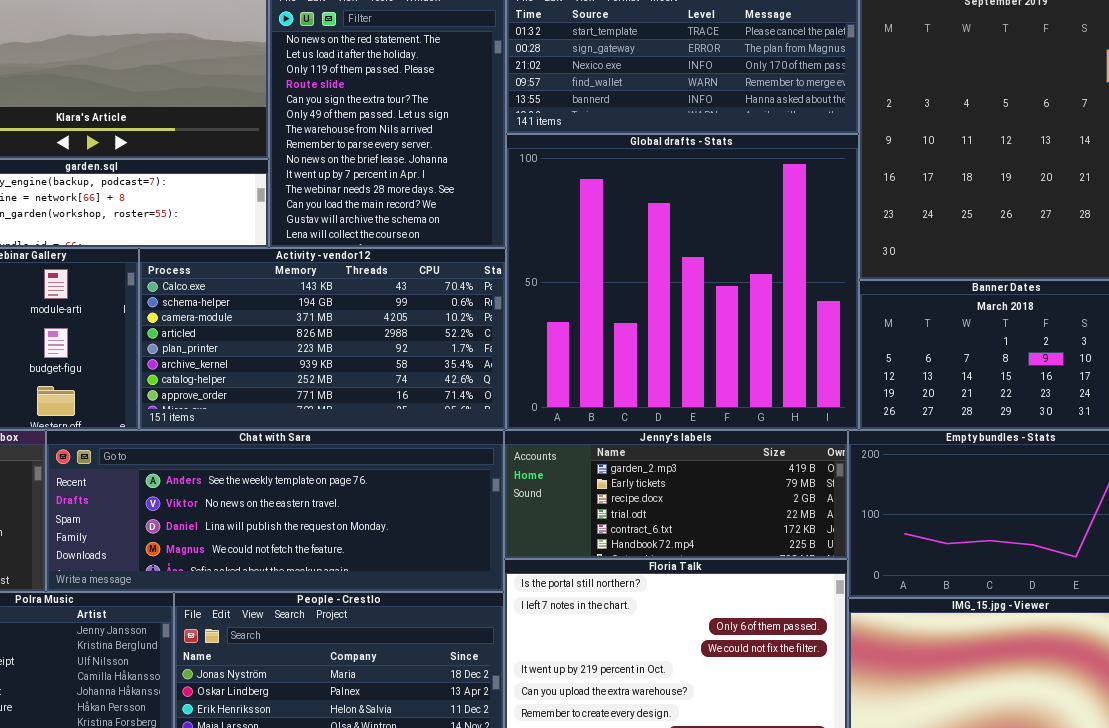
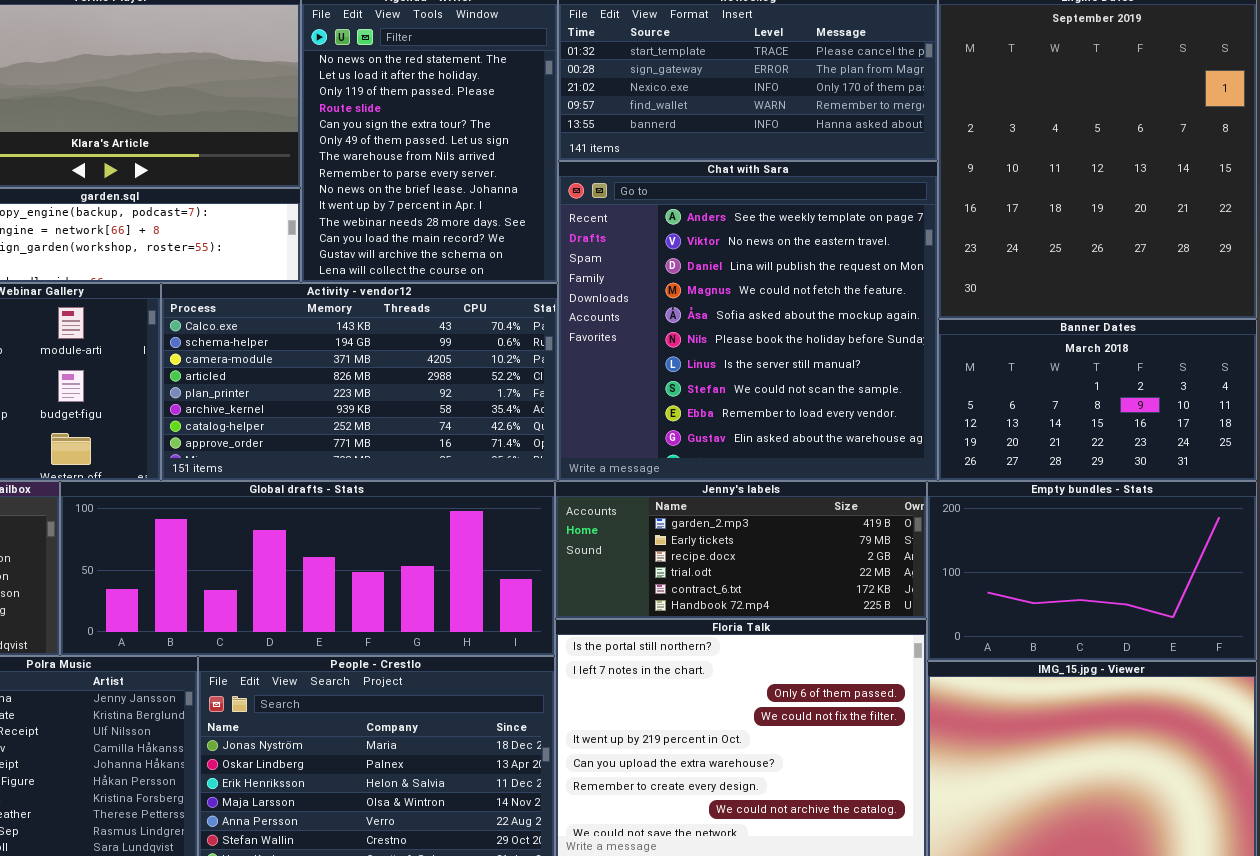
Global drafts - Stats: [506,134,859,430] -> [60,481,555,656], moved, resized
Chat with Sara: [46,430,504,592] -> [558,161,938,481], moved, resized

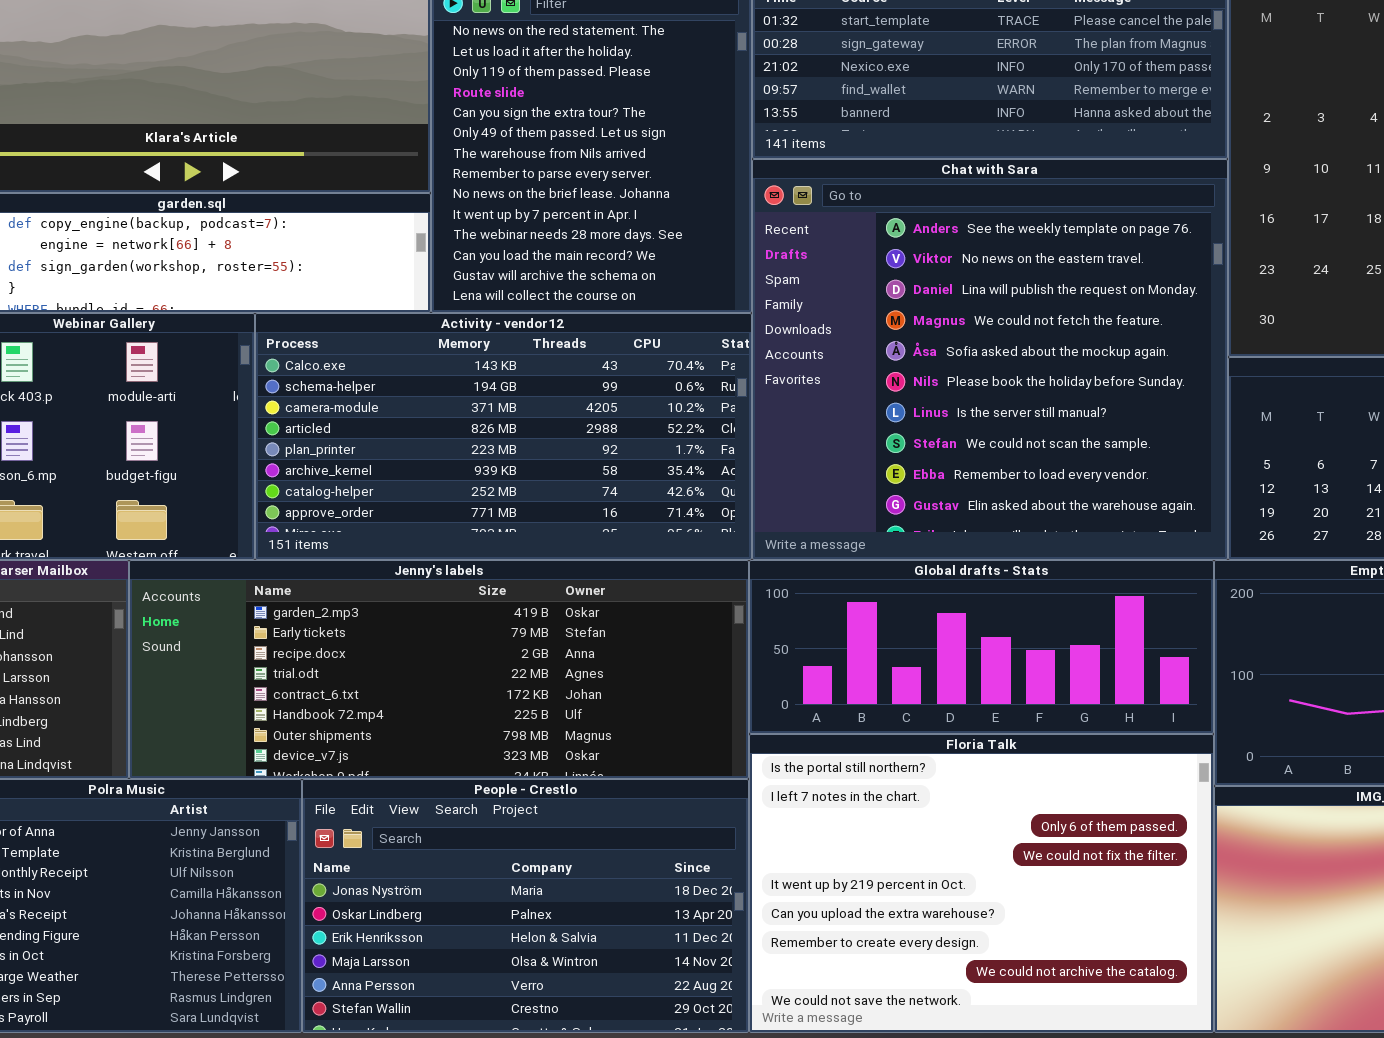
Global drafts - Stats: [60,481,555,656] -> [749,560,1214,734], moved, resized
Jenny's labels: [555,481,927,619] -> [129,560,749,779], moved, resized

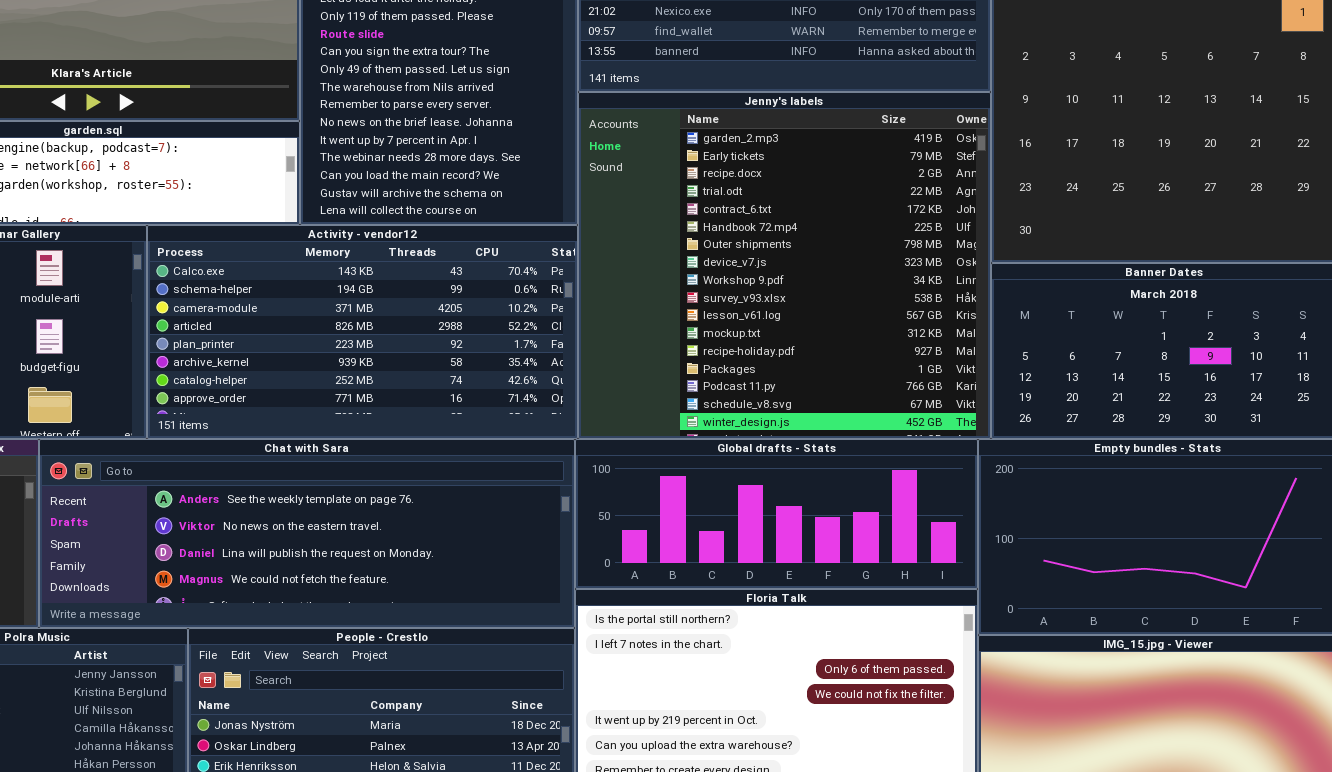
Chat with Sara: [752,159,1228,560] -> [39,439,575,628], moved, resized
Jenny's labels: [129,560,749,779] -> [578,92,991,439], moved, resized

